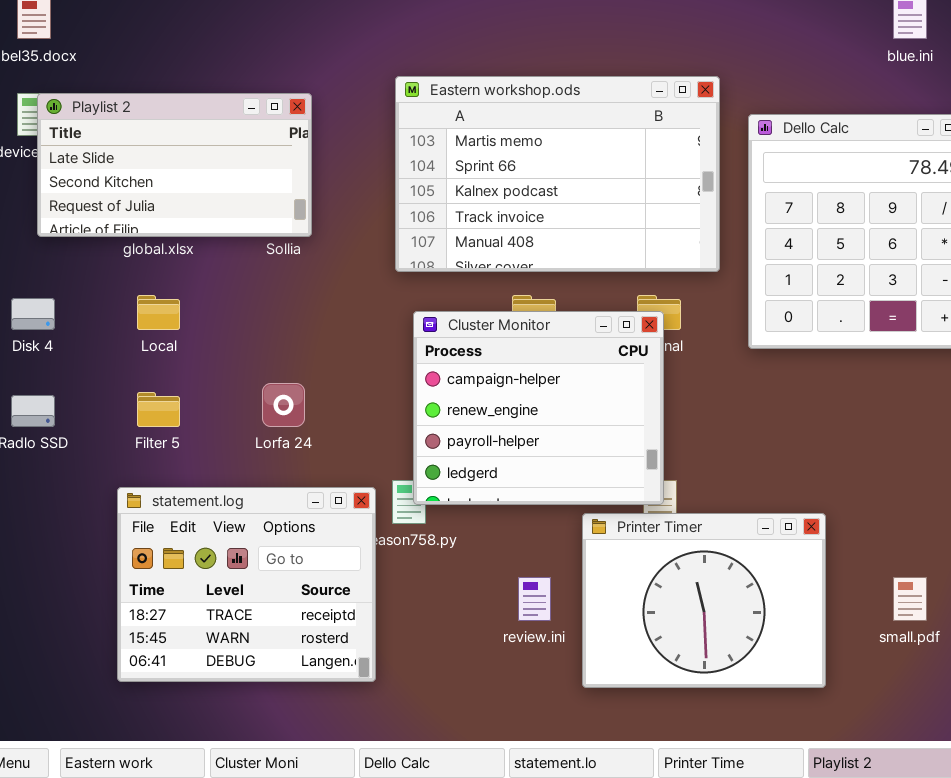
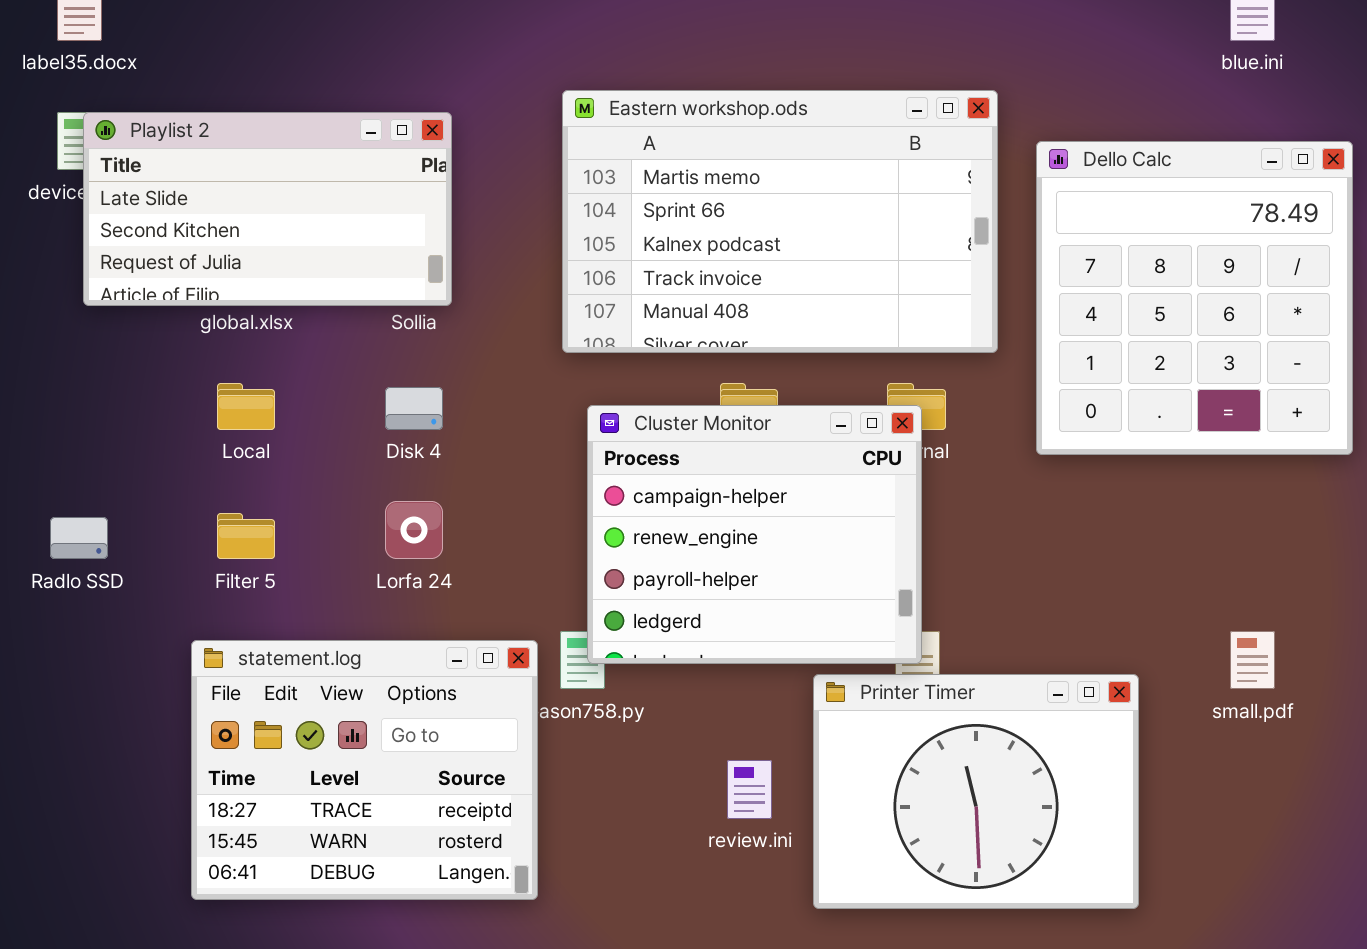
Disk 4: [11,298,55,330] -> [385,387,443,430], moved
small.pdf: [893,577,927,621] -> [1230,631,1275,689], moved

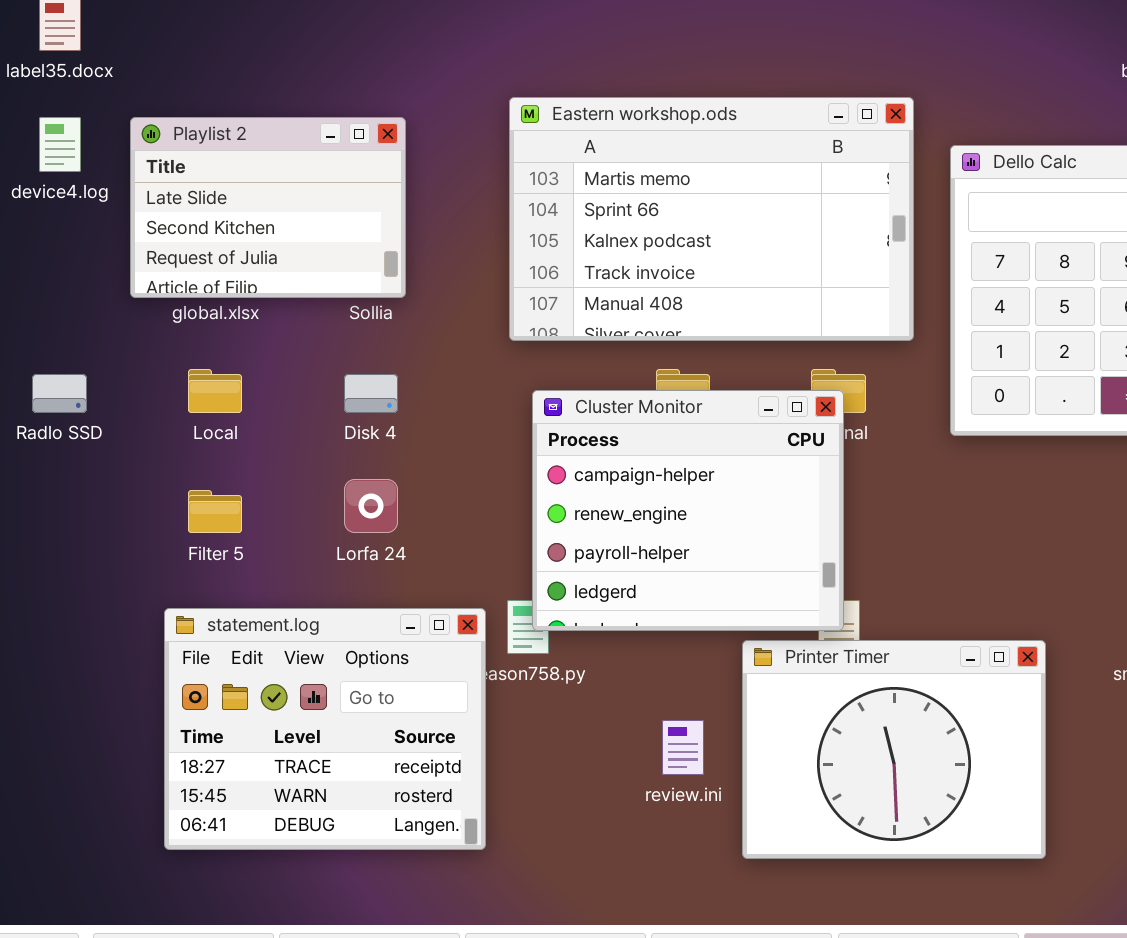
Playlist 2: [83,112,452,306] -> [130,117,406,298], resized
Radlo SSD: [50,517,108,559] -> [32,374,87,413], moved

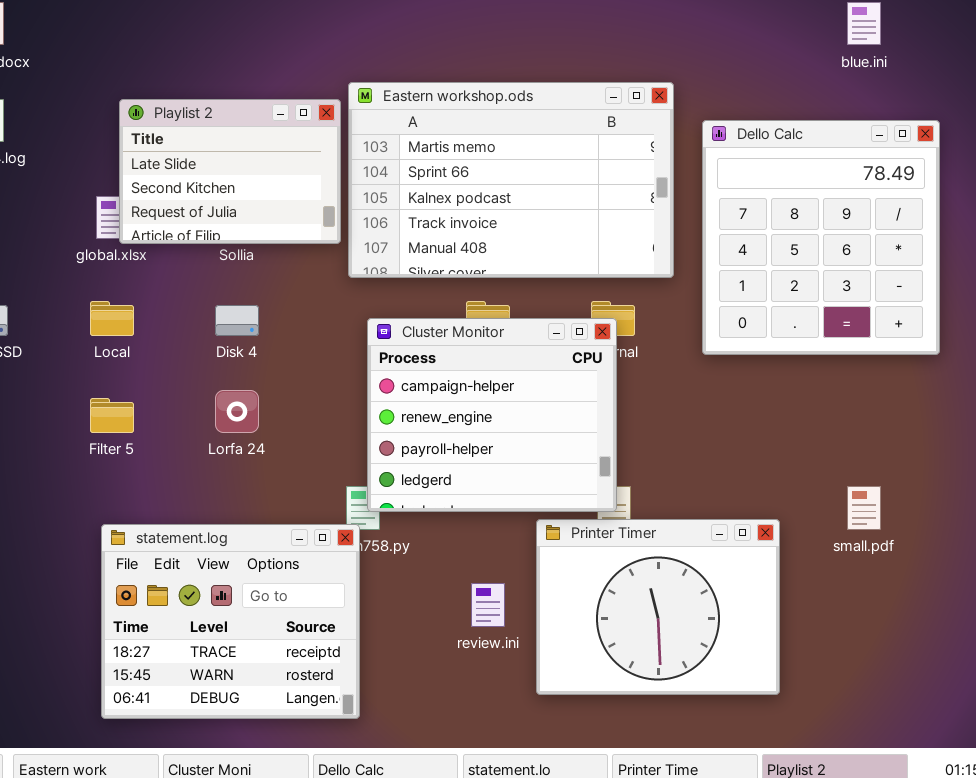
Playlist 2: [130,117,406,298] -> [119,99,341,244], moved
statement.log: [164,608,486,850] -> [101,524,360,719], moved

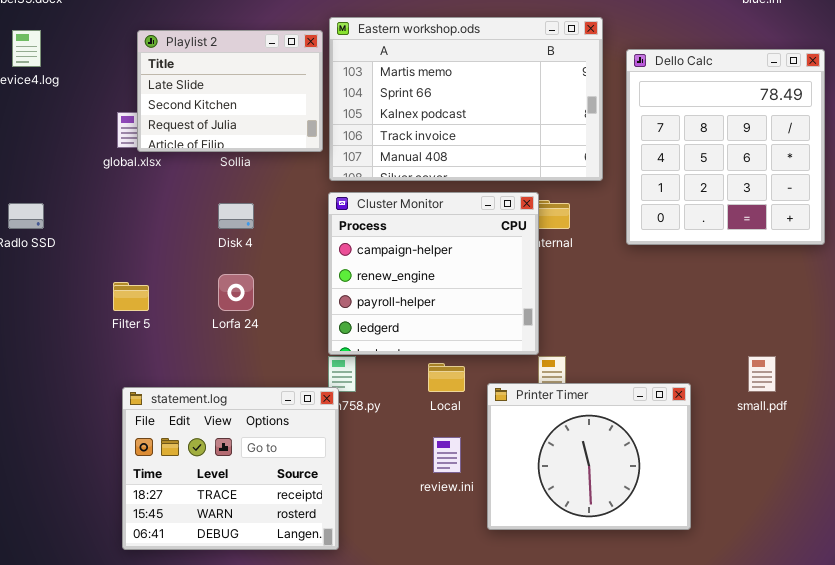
Local: [90,301,134,336] -> [428,363,465,392], moved
Cluster Monitor: [367,318,617,512] -> [328,192,539,355], moved

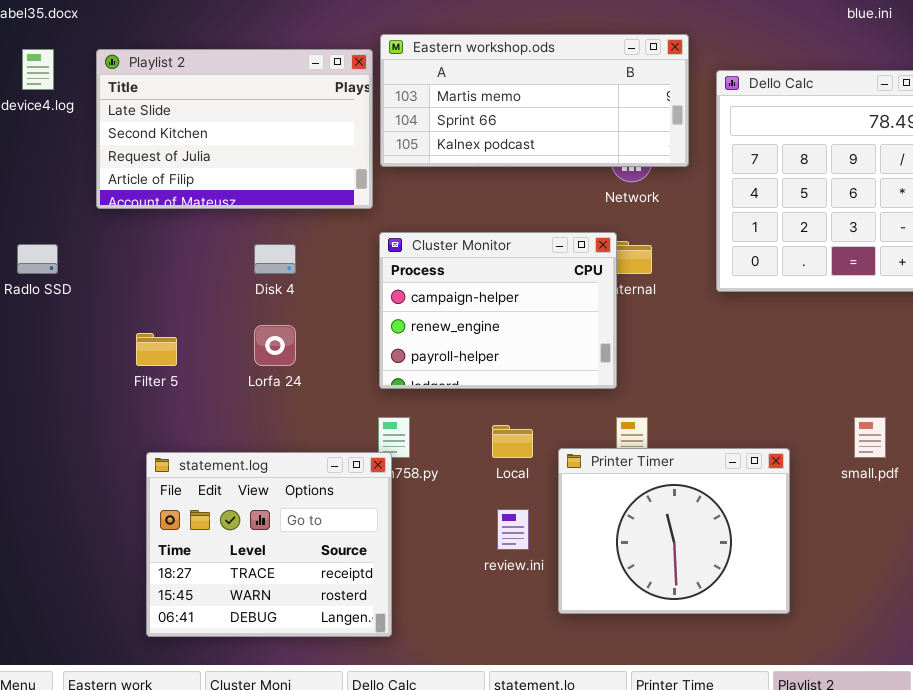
Eastern workshop.ods: [329,17,603,181] -> [380,34,689,167], resized
Playlist 2: [137,30,323,152] -> [96,49,373,209], resized
Cluster Monitor: [328,192,539,355] -> [379,232,617,389], resized

